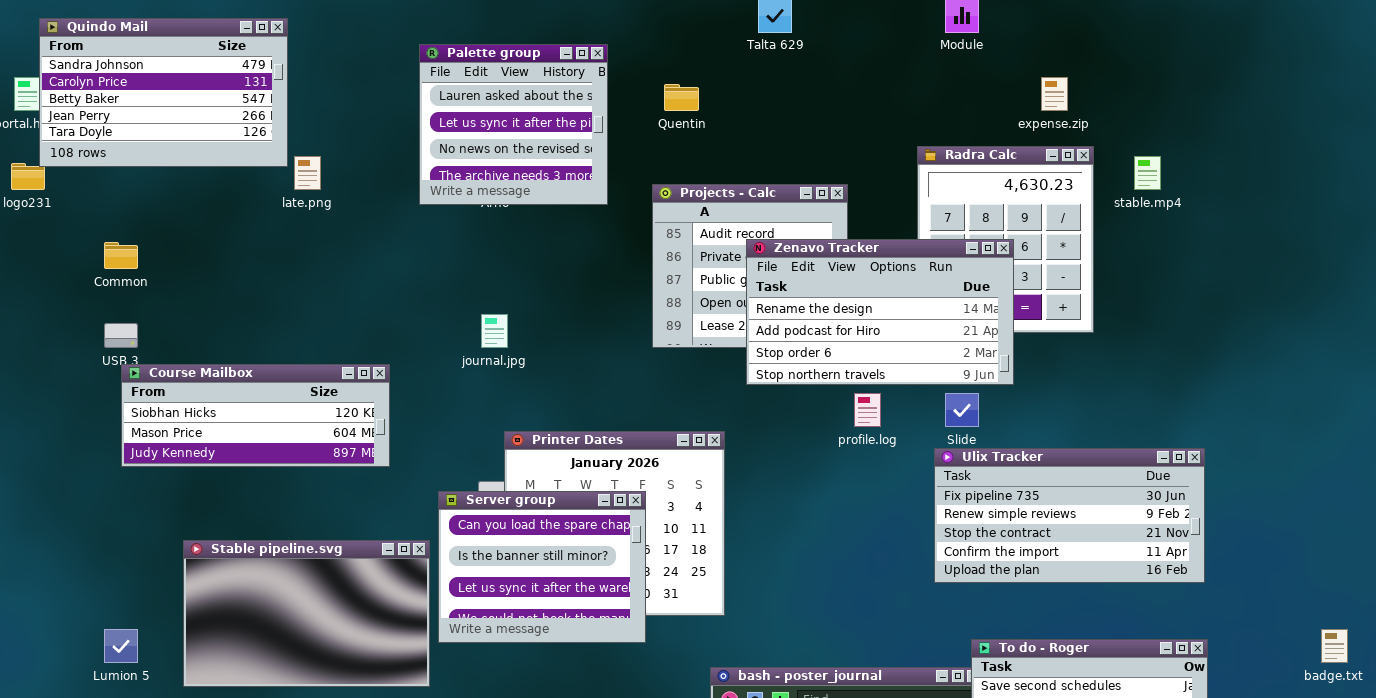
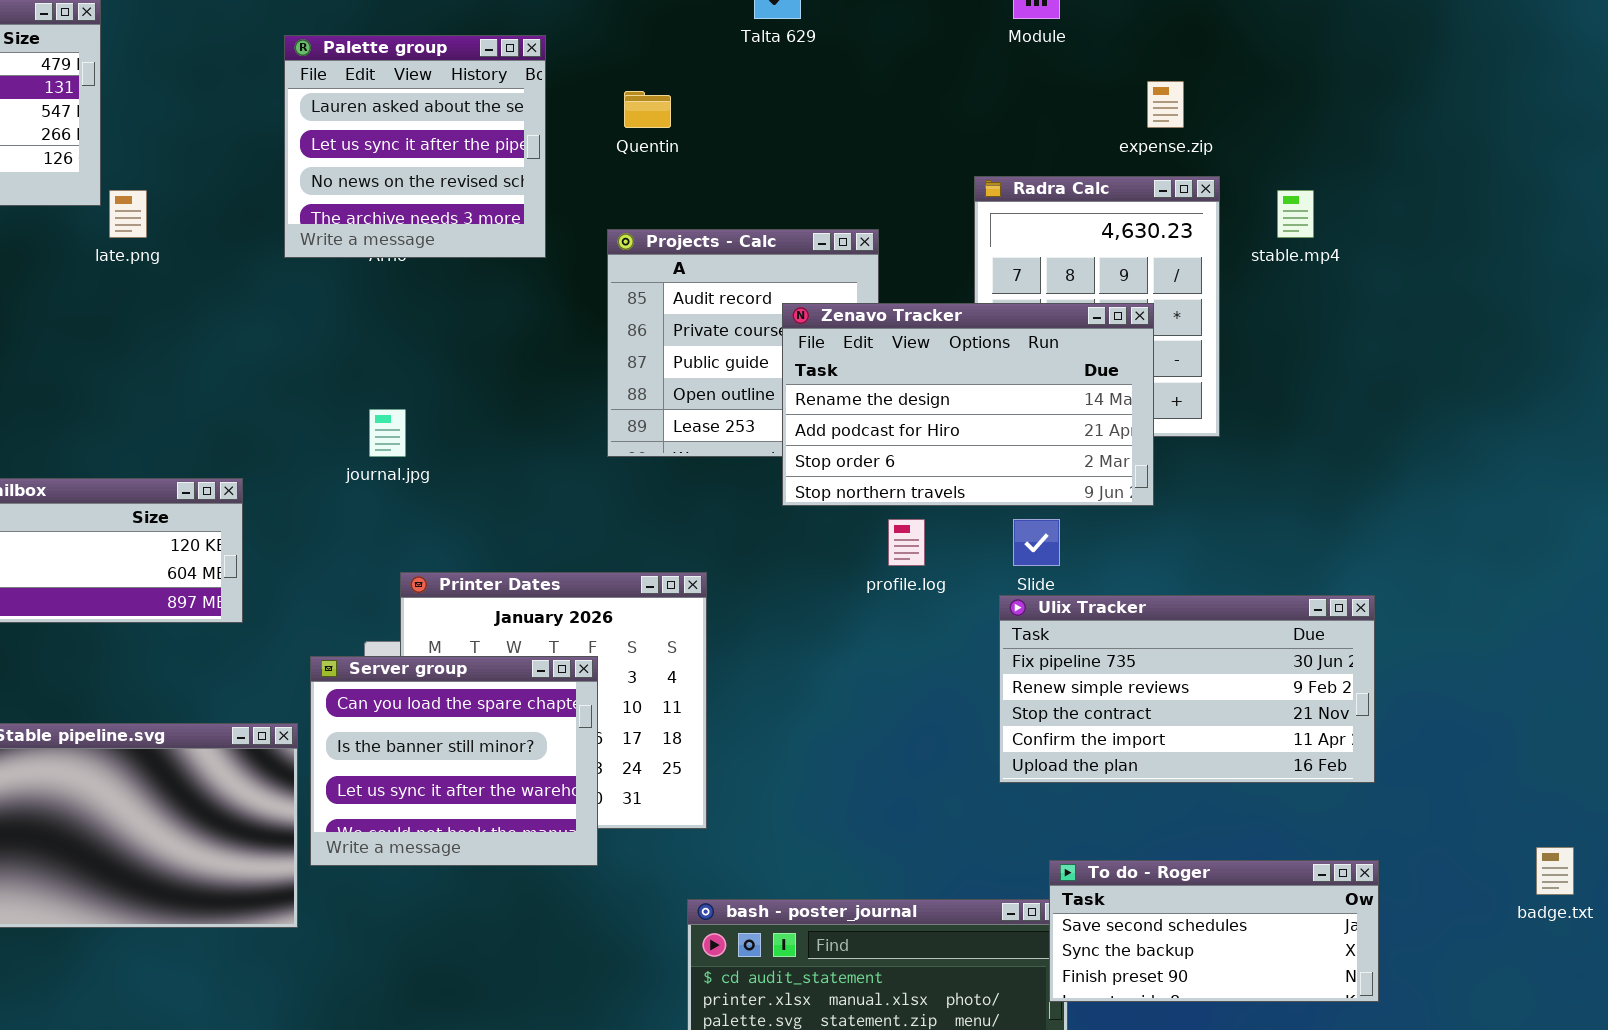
Zenavo Tracker: [746,239,1014,385] -> [782,303,1154,506], moved

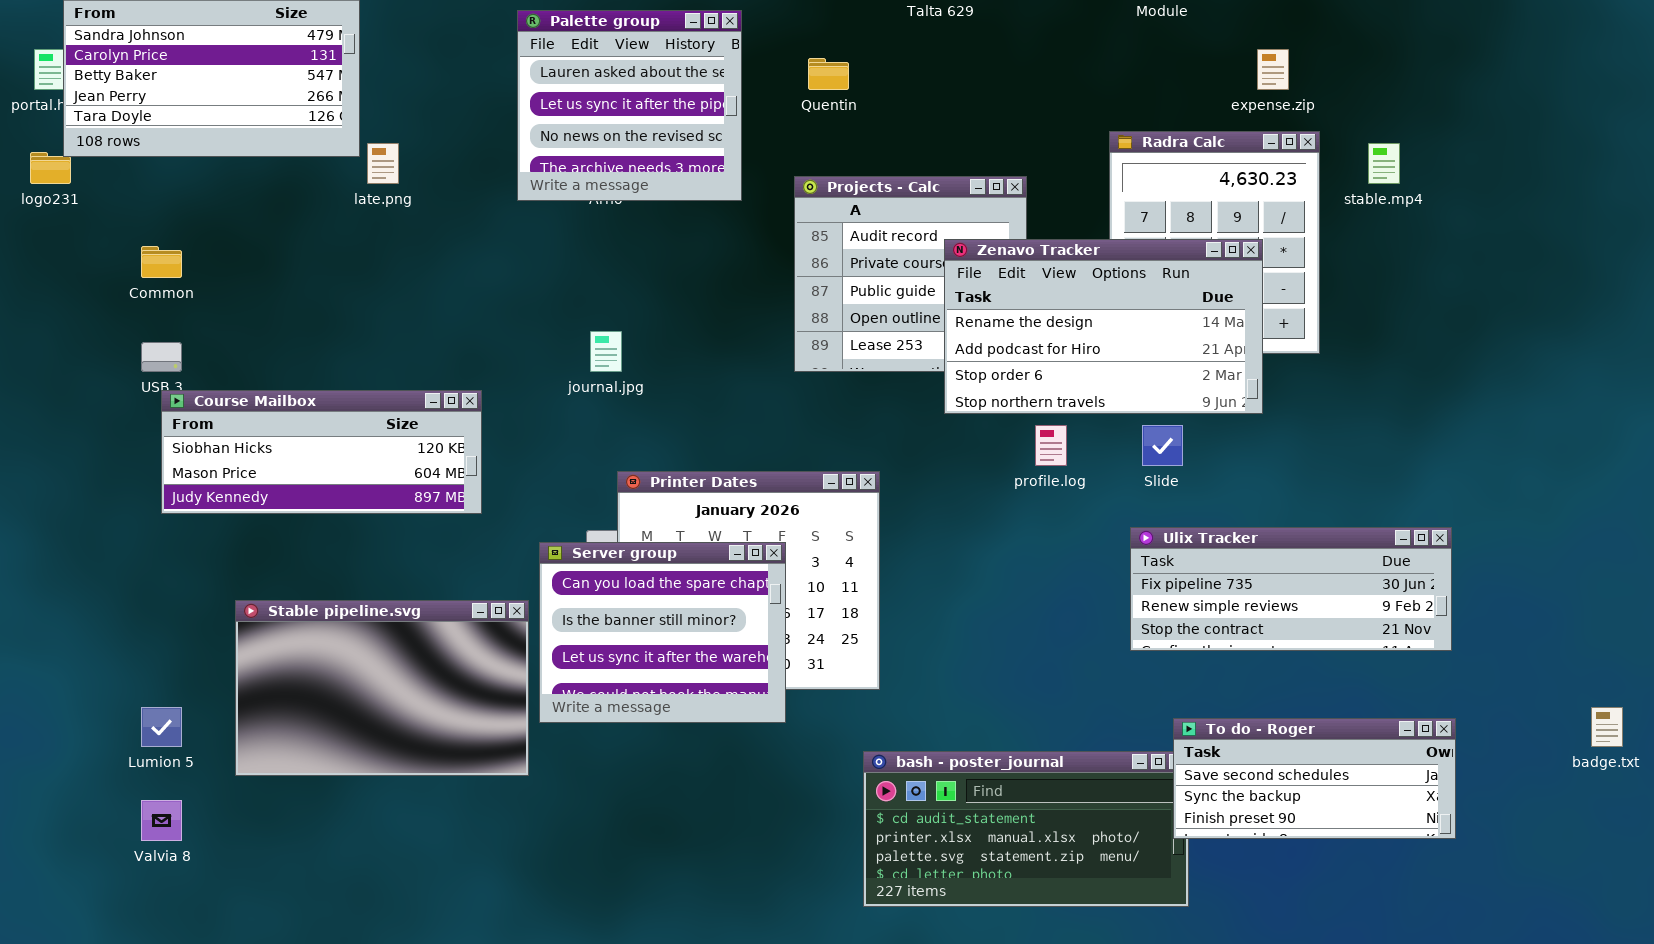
Ulix Tracker: [999,595,1375,783] -> [1130,527,1452,651], resized

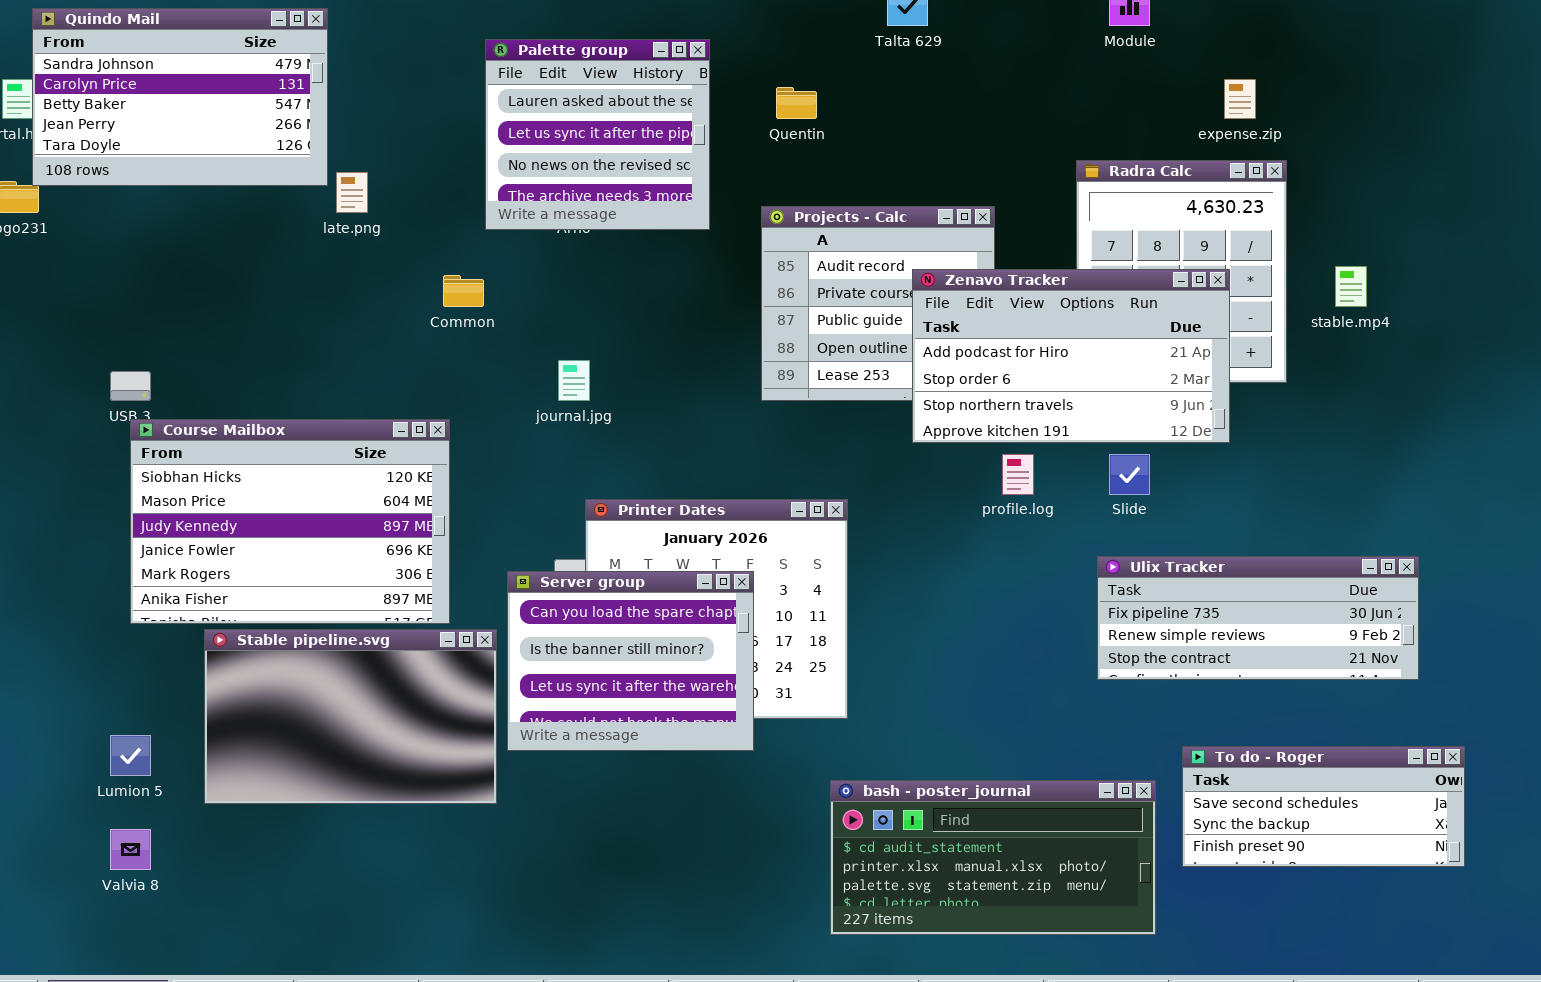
stable.mp4: [1368,143,1400,184] -> [1335,266,1367,307], moved
Zenavo Tracker: [944,239,1263,414] -> [912,269,1230,443], scrolled down 1 row
Common: [141,246,182,278] -> [443,275,484,307], moved
Course Mailbox: [161,390,482,514] -> [130,419,450,624], resized
To do - Roger: [1173,718,1456,839] -> [1182,746,1465,867], moved

